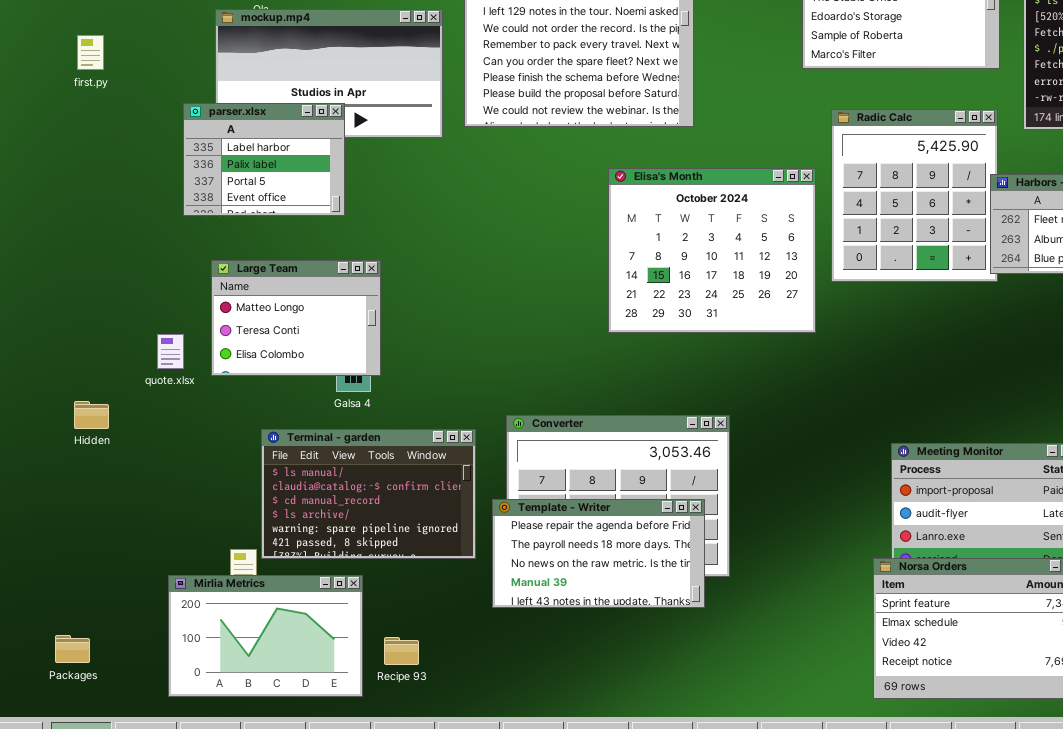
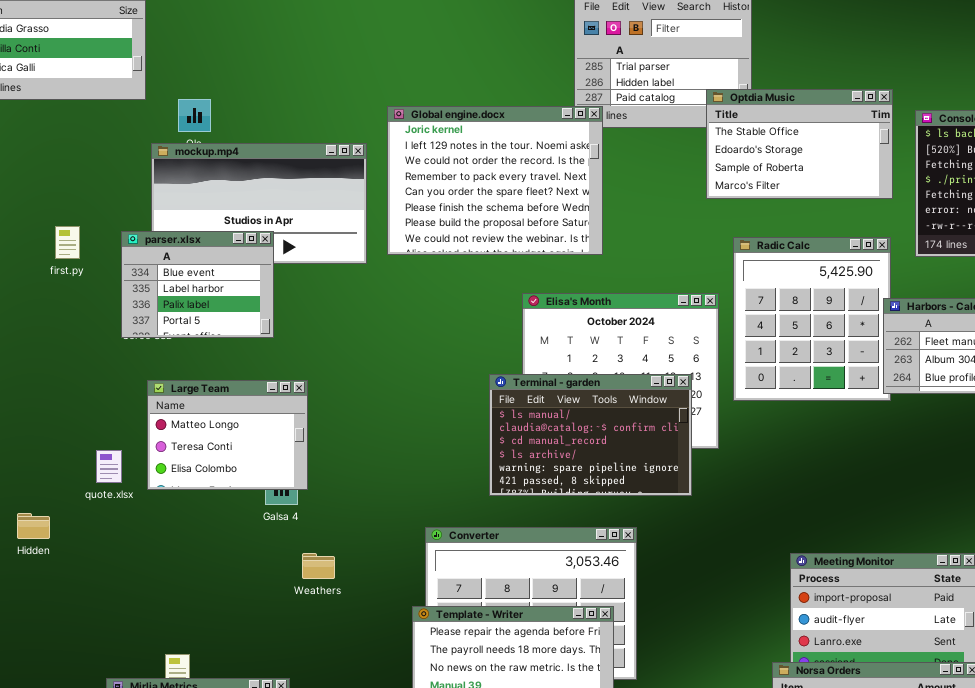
first.py: [77,35,104,70] -> [55,226,80,259], moved
parser.xlsx: [183,103,345,216] -> [121,231,274,338], scrolled up 1 row
Terminal - garden: [261,429,476,559] -> [489,374,692,496], moved

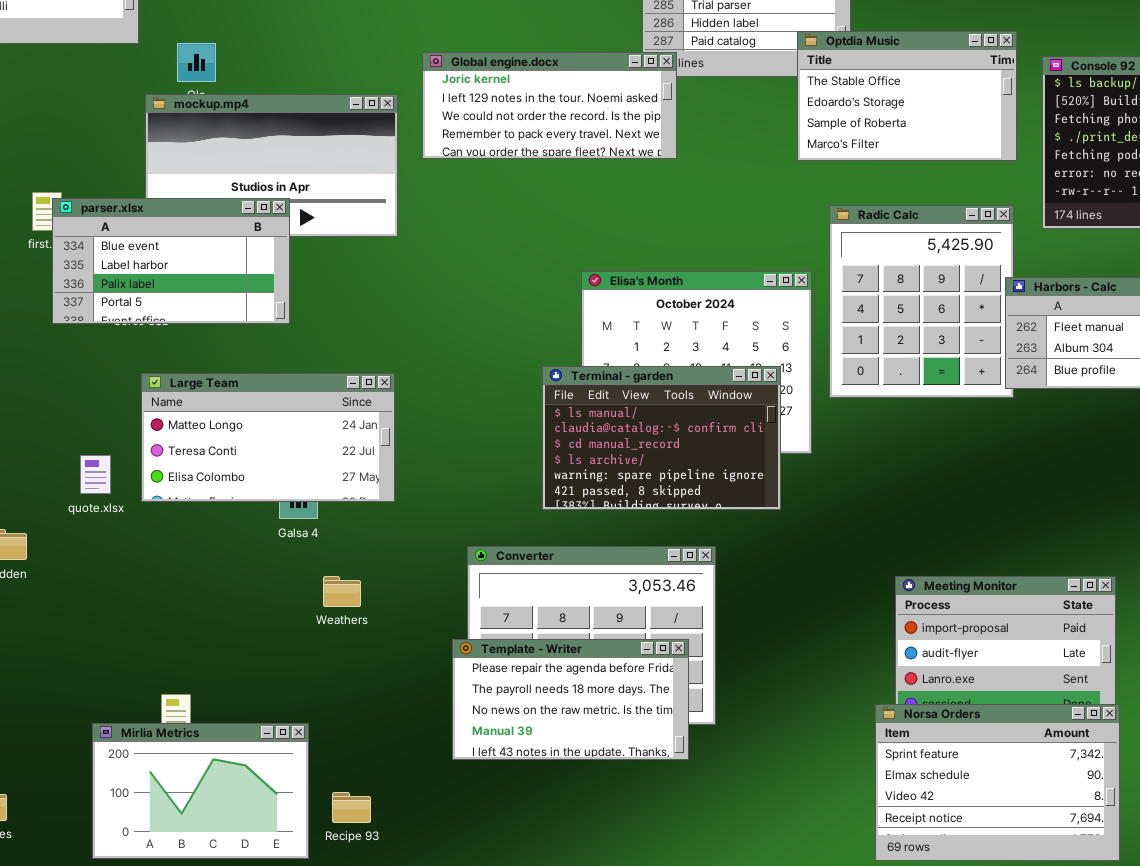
Global engine.docx: [387,106,603,255] -> [422,52,677,159], resized
parser.xlsx: [121,231,274,338] -> [52,198,290,324], resized
Large Team: [147,380,308,490] -> [141,373,395,502], resized

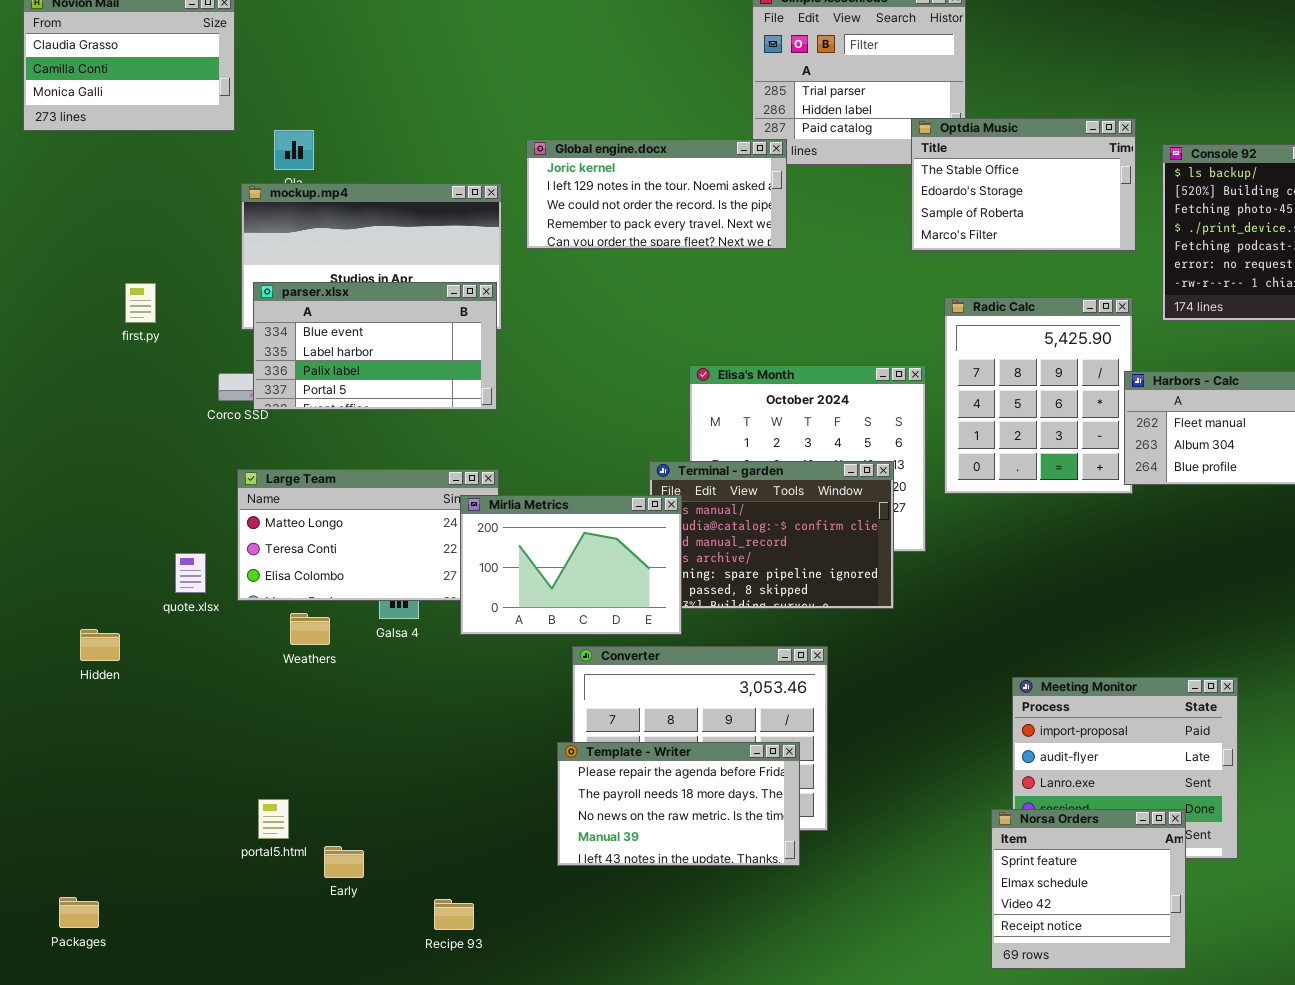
parser.xlsx: [52,198,290,324] -> [253,282,497,410], moved
Weathers: [323,576,361,607] -> [290,613,330,645], moved
Norsa Orders: [875,704,1120,861] -> [991,809,1186,969], resized
Mirlia Metrics: [92,723,309,859] -> [460,495,682,635], moved

